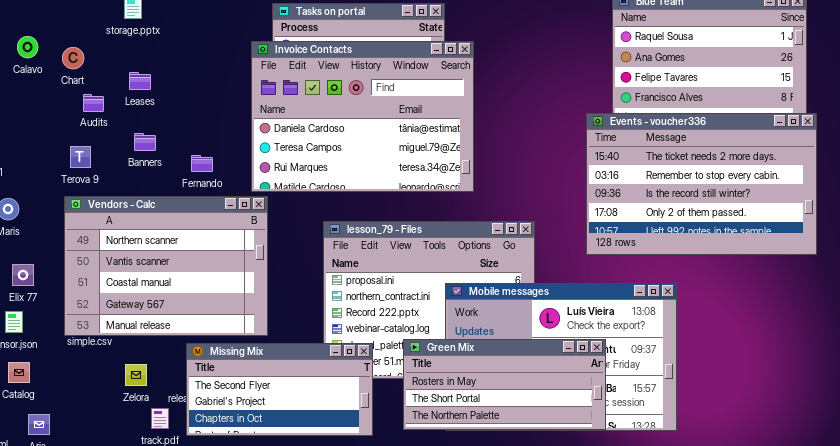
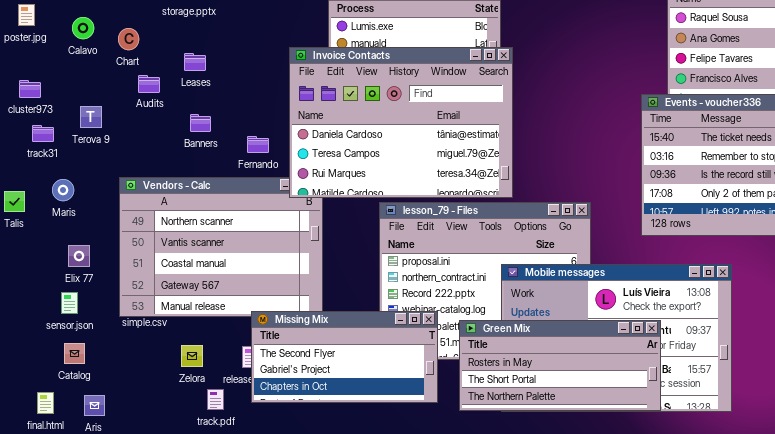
Invoice Contacts: [251,41,474,192] -> [289,47,513,198], moved
Terova 9: [70,146,91,168] -> [80,106,102,128], moved
Missing Mix: [186,343,373,436] -> [251,311,438,403], moved

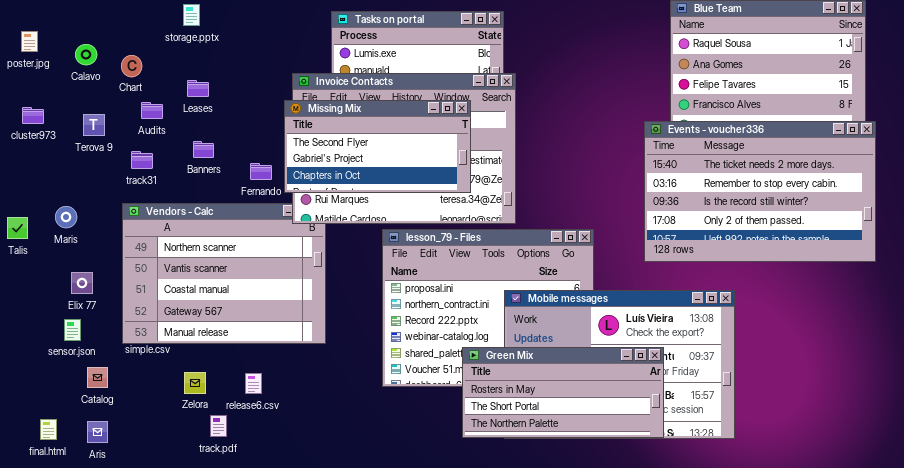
Terova 9: [80,106,102,128] -> [83,114,105,136], moved
track31: [32,125,54,142] -> [131,151,153,169], moved
Missing Mix: [251,311,438,403] -> [284,100,471,193], moved
Catalog: [64,343,85,364] -> [87,367,108,388], moved

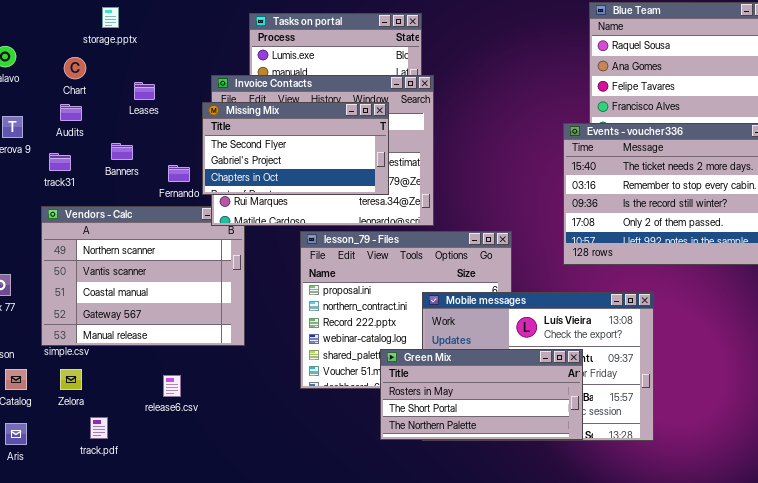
Chart: [121,55,142,77] -> [64,57,86,79], moved
Leases: [187,80,209,97] -> [134,82,155,100], moved
Zelora: [184,372,206,394] -> [60,369,82,390], moved
track.pdf: [210,415,227,437] -> [90,417,108,439], moved

